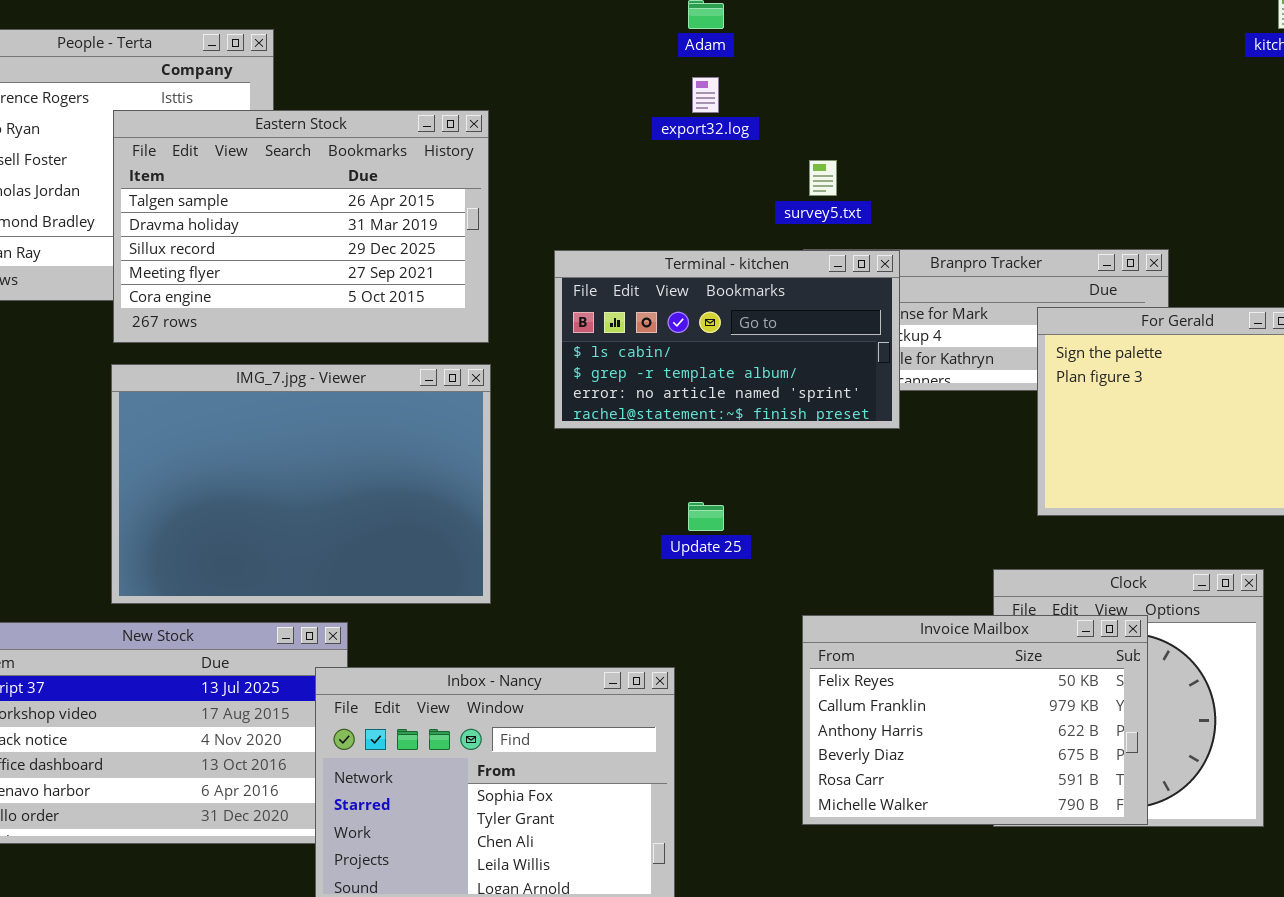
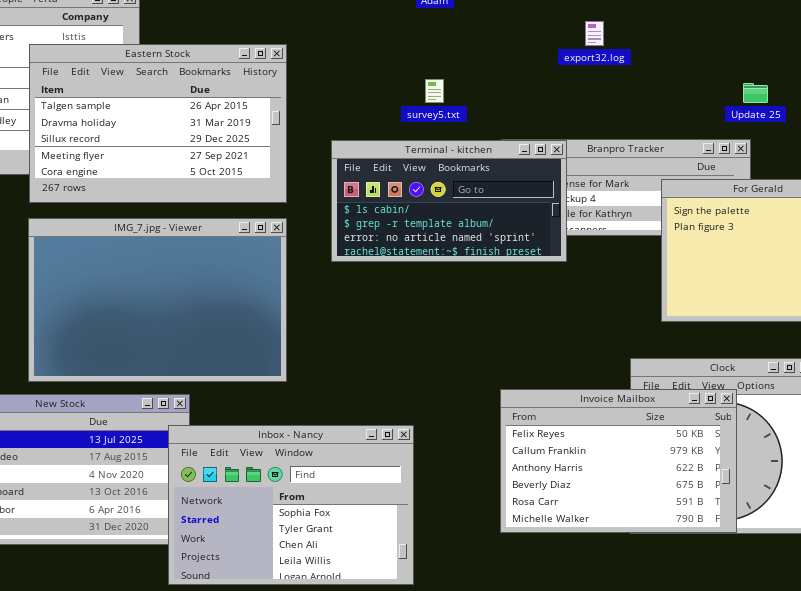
export32.log: [692,77,719,113] -> [585,21,604,46], moved
survey5.txt: [809,160,837,196] -> [425,79,444,103], moved
Update 25: [688,502,724,531] -> [743,83,768,103], moved

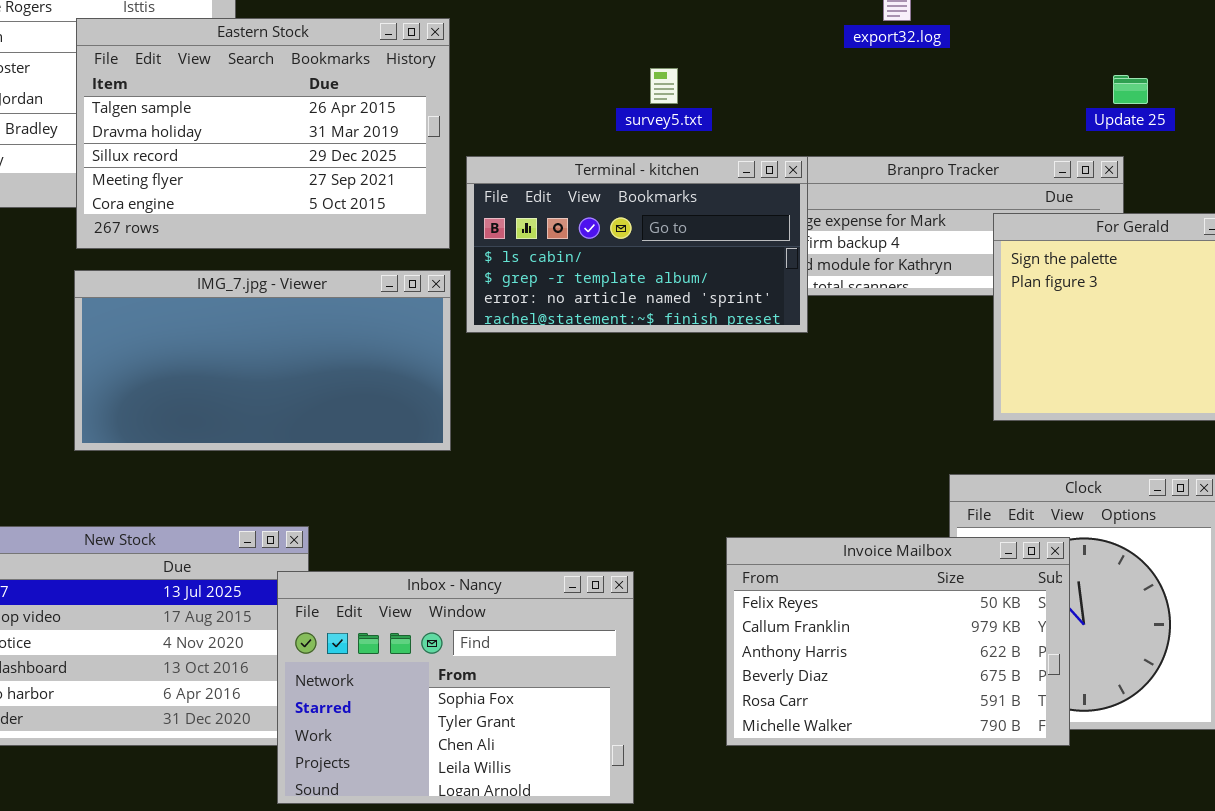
Terminal - kitchen: [331,140,567,262] -> [466,156,808,333], moved
IMG_7.jpg - Viewer: [28,218,287,382] -> [74,270,451,451], resized
Invoice Mailbox: [500,389,737,533] -> [726,537,1070,746], moved

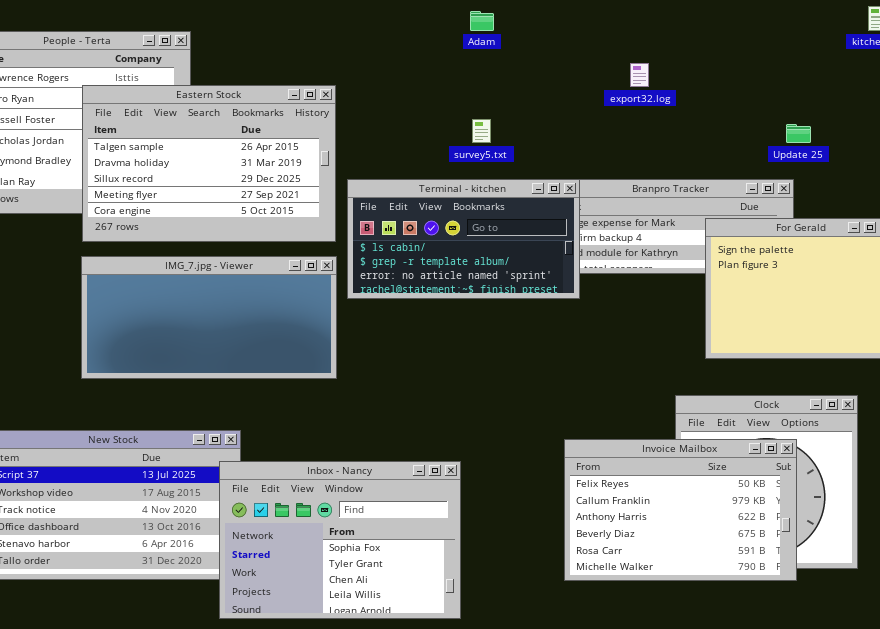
Invoice Mailbox: [726,537,1070,746] -> [564,439,797,581], moved

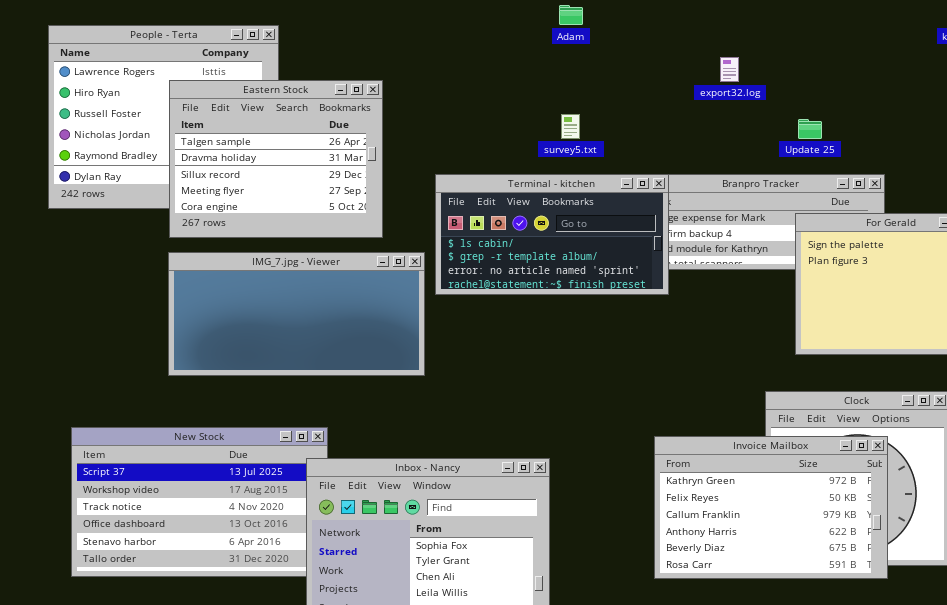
Eastern Stock: [82,85,336,242] -> [169,80,383,238], resized
Update 25: [786,124,811,143] -> [798,119,822,139], moved
Invoice Mailbox: [564,439,797,581] -> [654,436,888,579], scrolled up 1 row

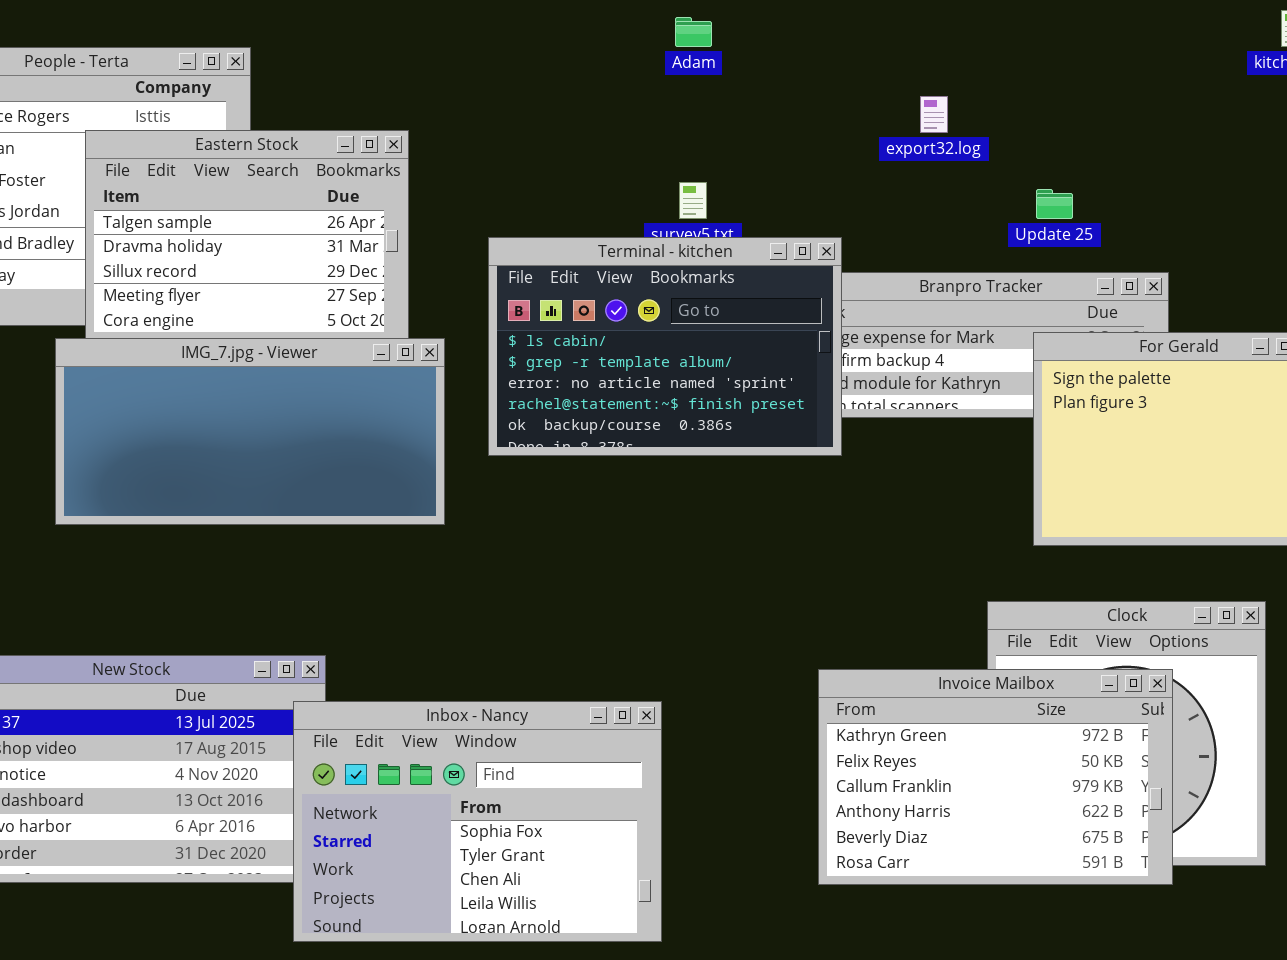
Terminal - kitchen: [435,174,669,295] -> [488,237,842,456], resized
IMG_7.jpg - Viewer: [168,252,425,376] -> [55,338,445,525], moved

